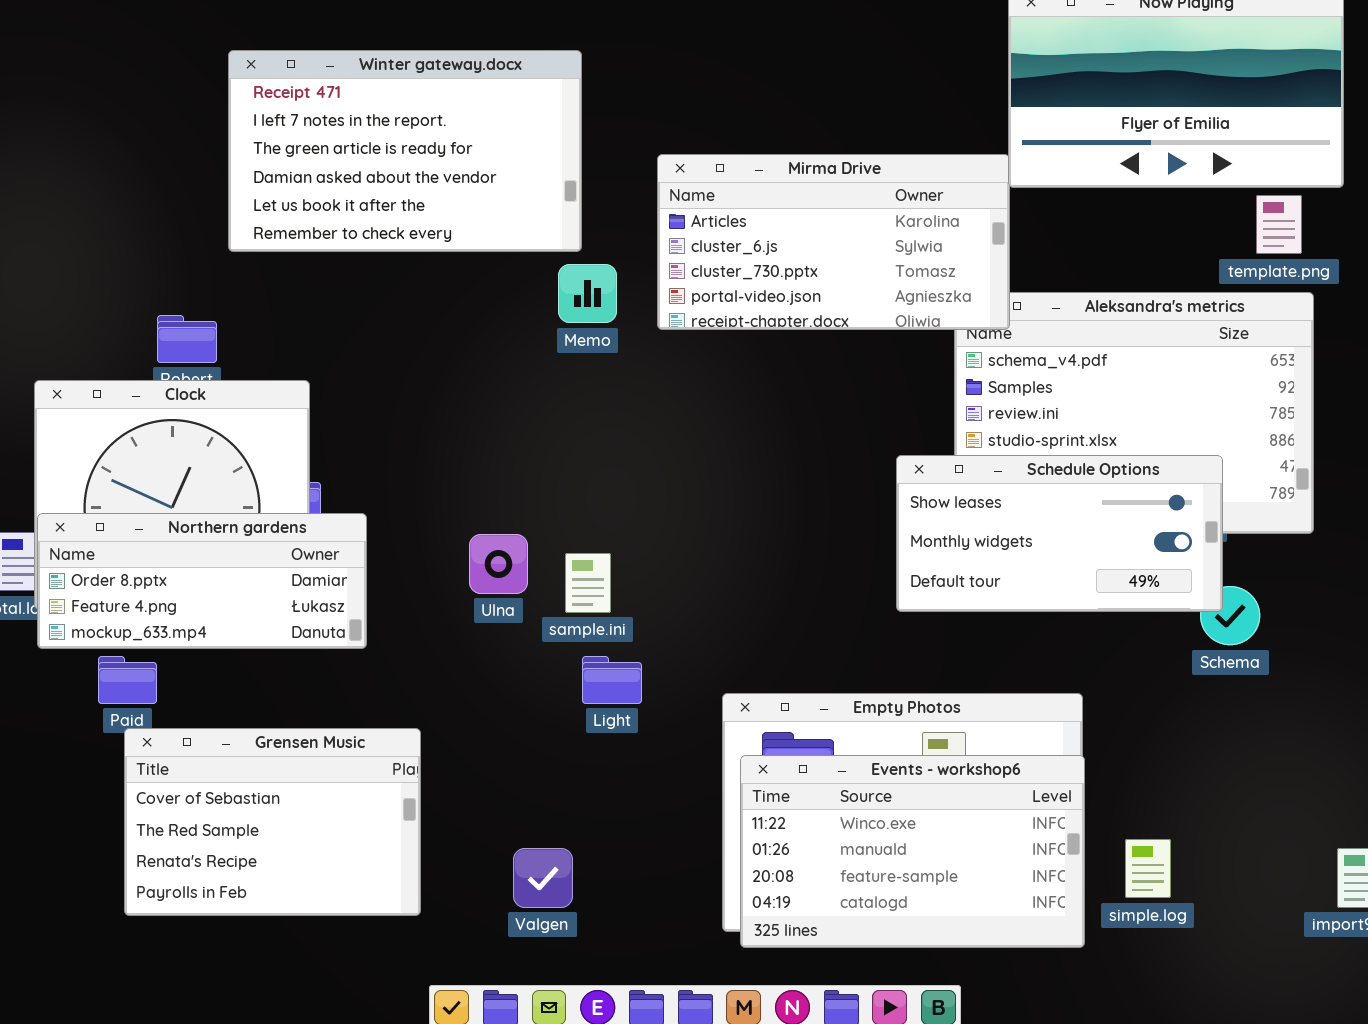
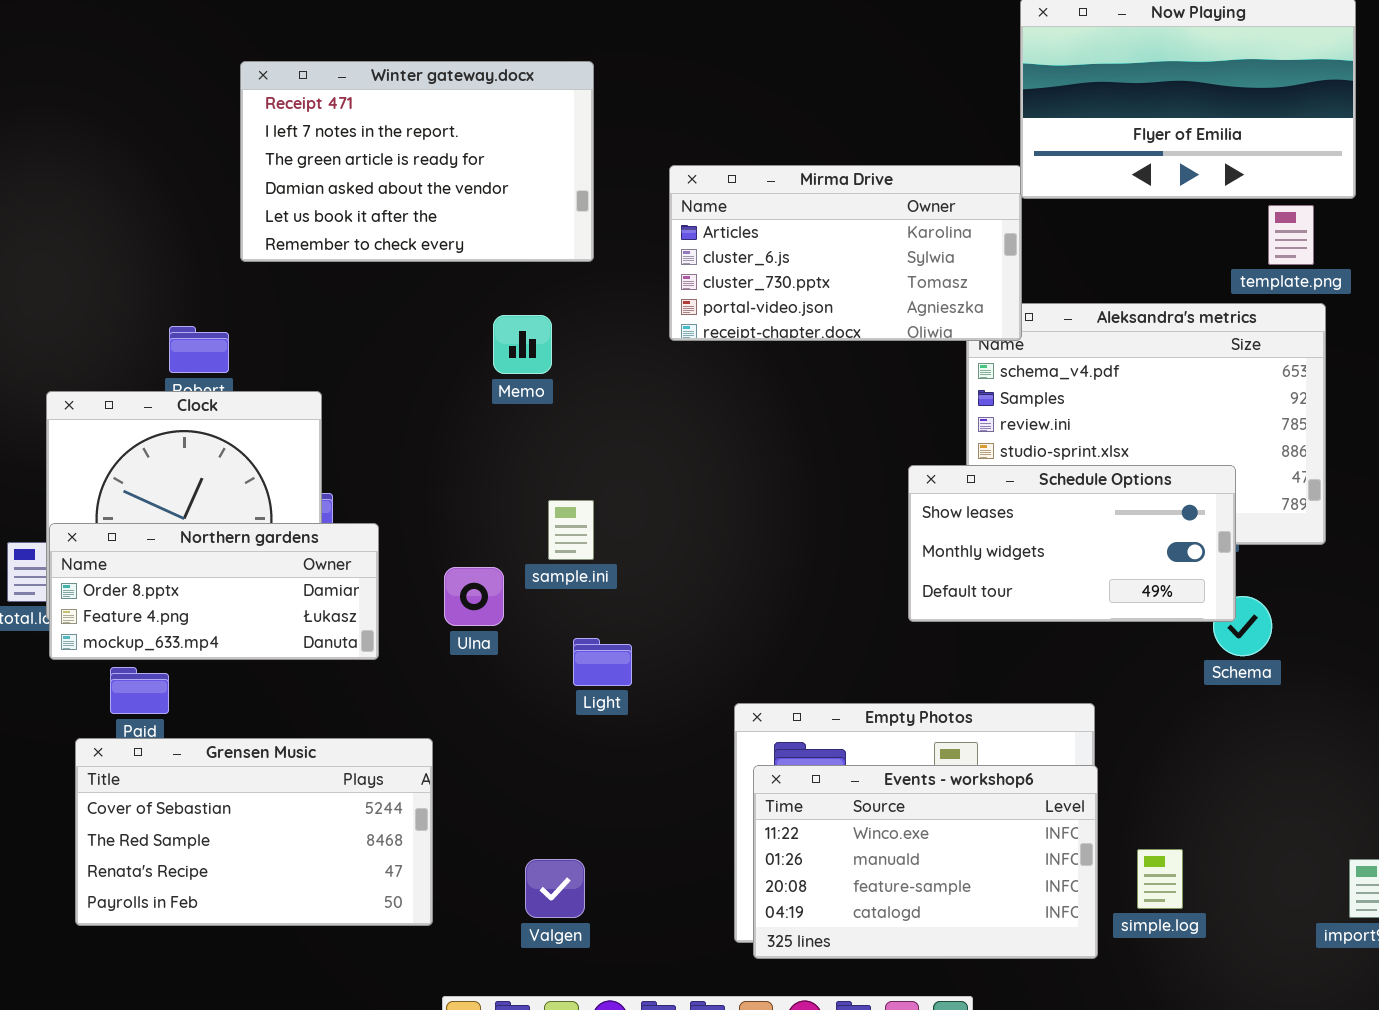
Memo: [558,264,617,323] -> [493,315,552,374], moved
Ulna: [469,534,528,594] -> [444,567,504,626], moved
sample.ini: [565,553,611,613] -> [548,500,594,560], moved
Light: [582,656,642,704] -> [573,638,632,686], moved
Grensen Music: [124,728,421,916] -> [75,738,433,926], resized

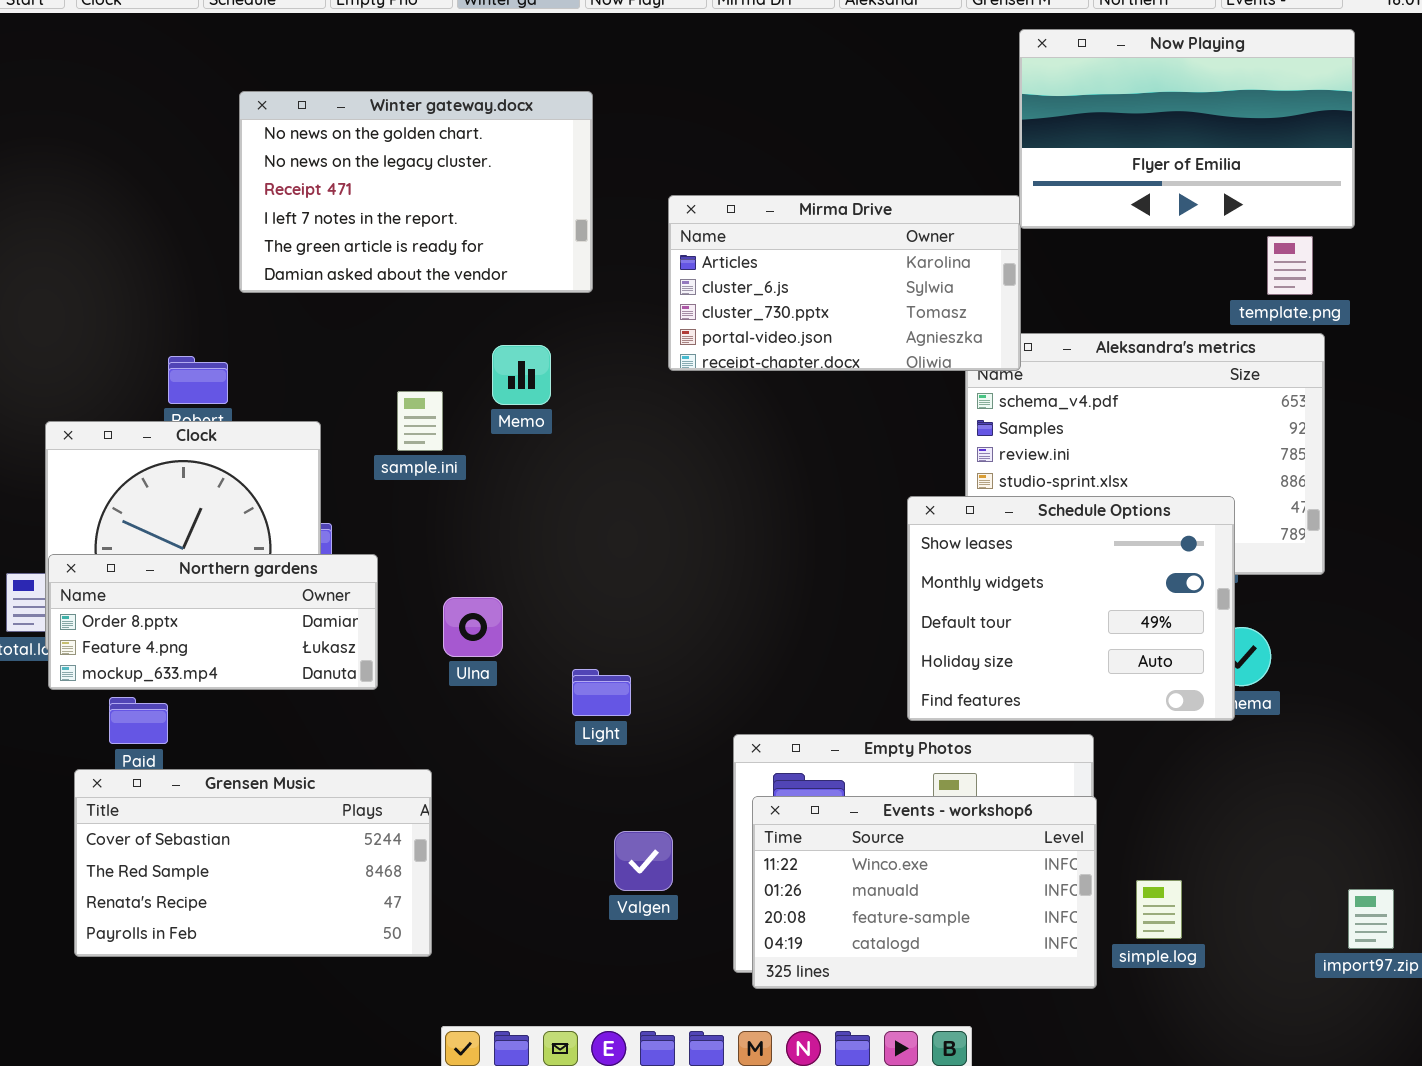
Winter gateway.docx: [240,61,594,262] -> [239,91,593,293], scrolled up 2 rows
Schedule Options: [908,465,1236,622] -> [907,496,1235,721], resized
sample.ini: [548,500,594,560] -> [397,391,443,451], moved
Valgen: [525,859,585,918] -> [614,831,673,891], moved

